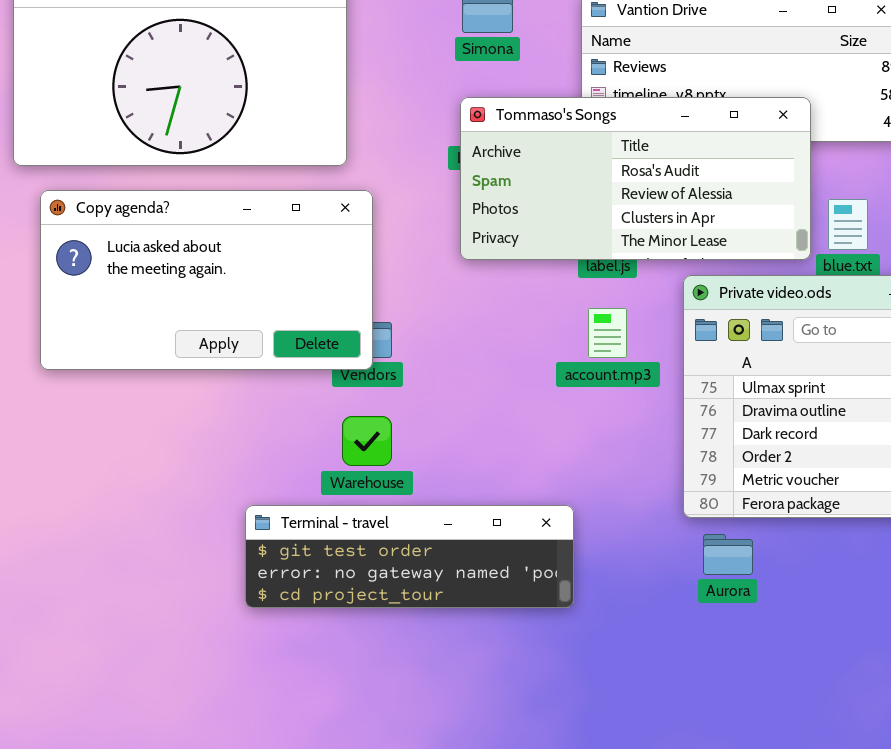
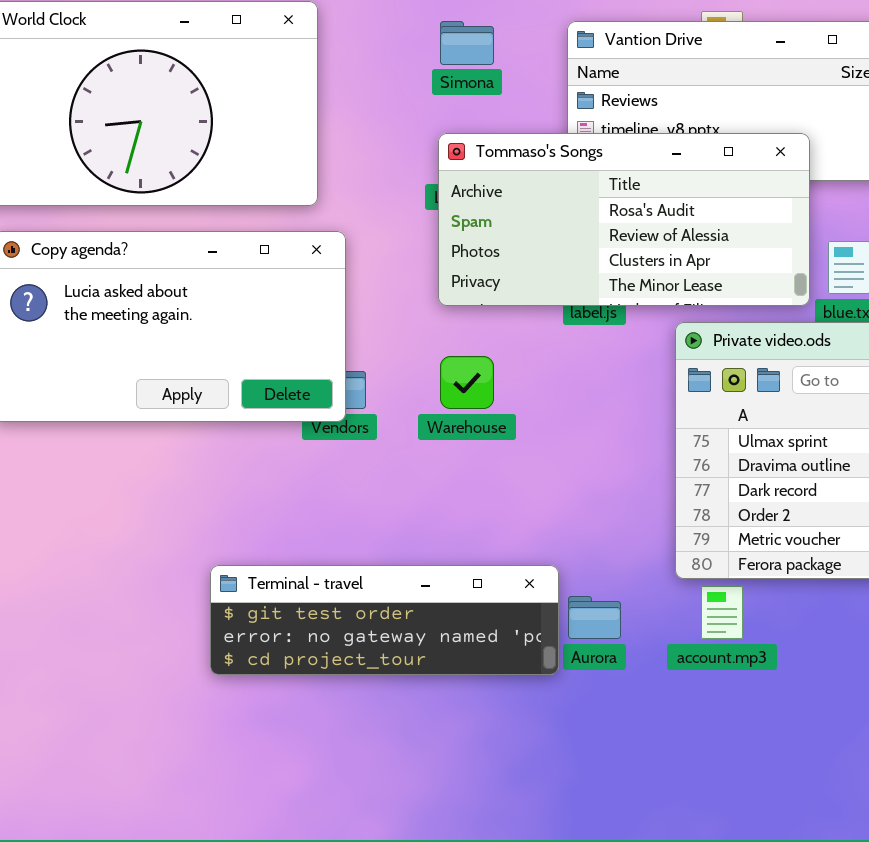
account.mp3: [588,308,627,358] -> [701,586,743,639], moved
Warehouse: [342,416,392,466] -> [440,356,494,409], moved
Aurora: [703,534,753,575] -> [568,596,621,639], moved

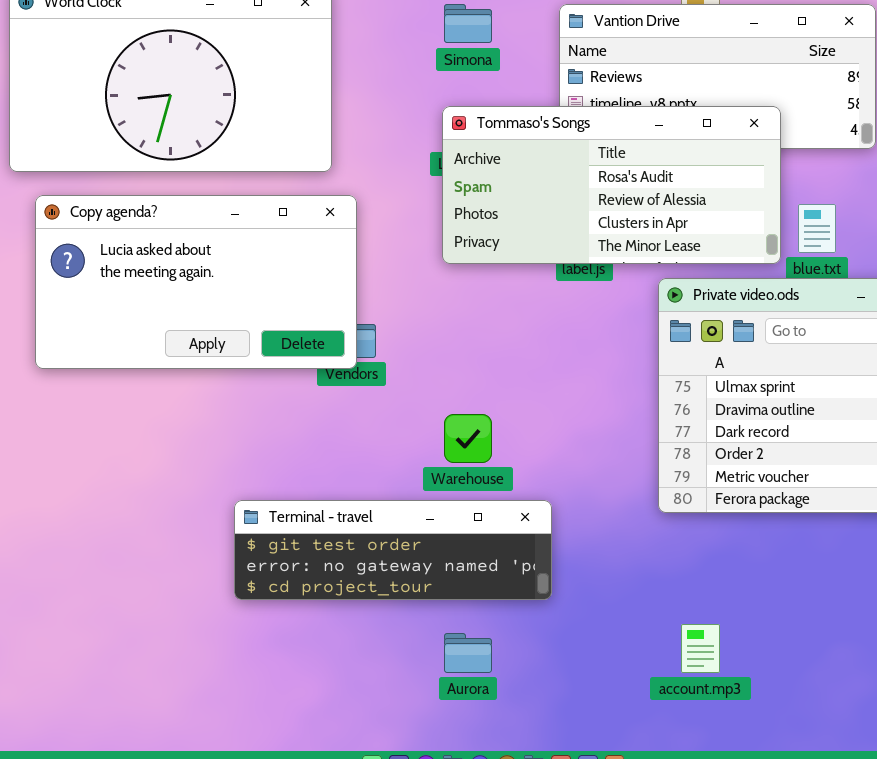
Warehouse: [440,356,494,409] -> [444,414,492,463], moved
account.mp3: [701,586,743,639] -> [681,624,720,673], moved
Aurora: [568,596,621,639] -> [444,633,492,673], moved

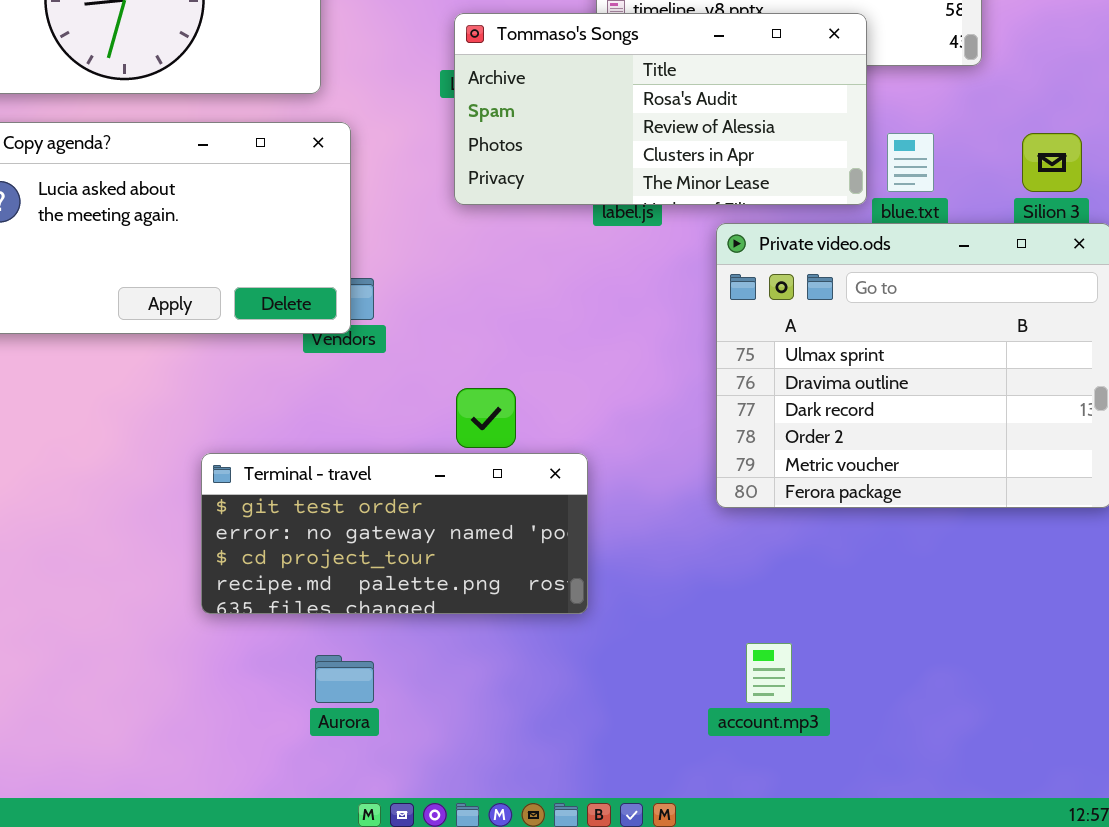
Terminal - travel: [234,500,552,600] -> [201,453,588,614], resized
Aurora: [444,633,492,673] -> [315,655,374,703], moved

